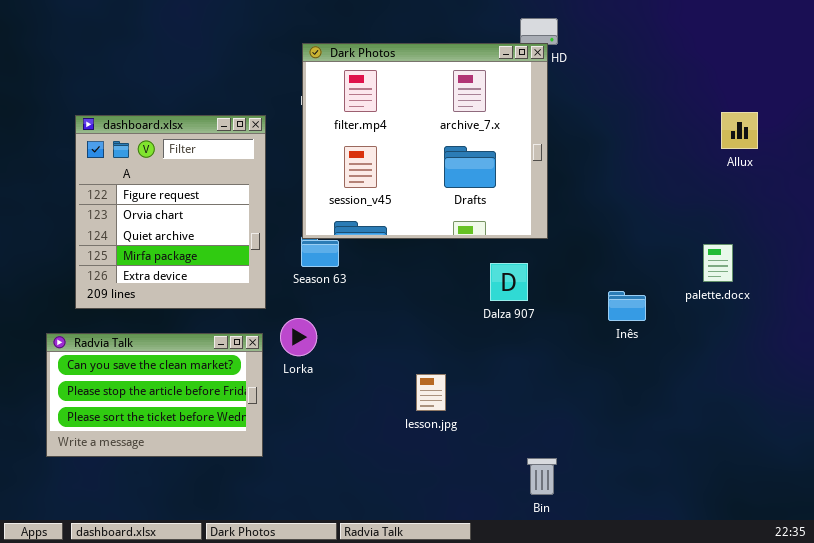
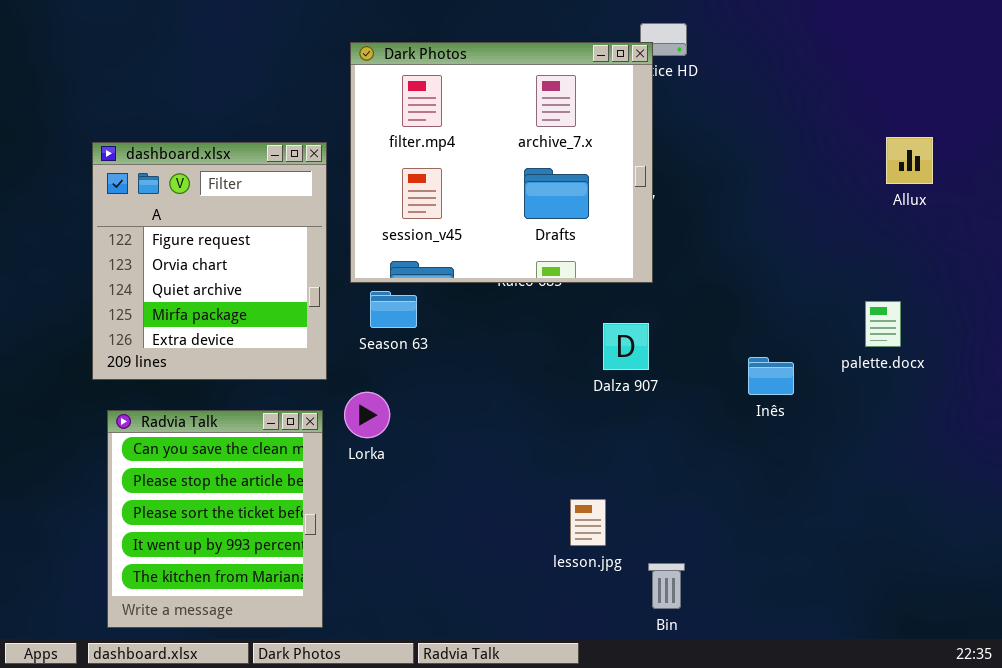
Dark Photos: [302,43,548,239] -> [350,42,653,283], moved
Radvia Talk: [46,333,263,457] -> [107,410,323,628], resized
lesson.jpg: [416,374,446,411] -> [570,499,606,546], moved

